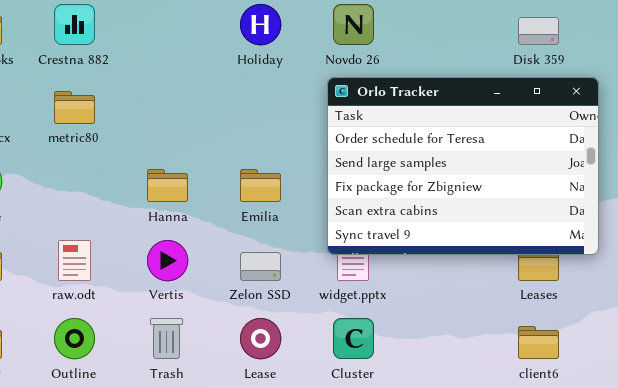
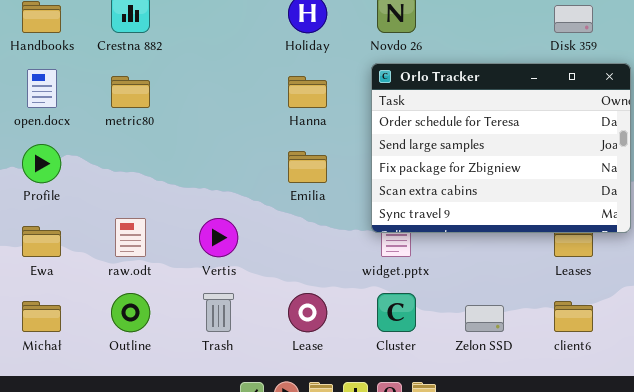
Hanna: [147,169,188,202] -> [288,76,327,108], moved
Zelon SSD: [240,252,281,281] -> [465,305,504,332], moved

